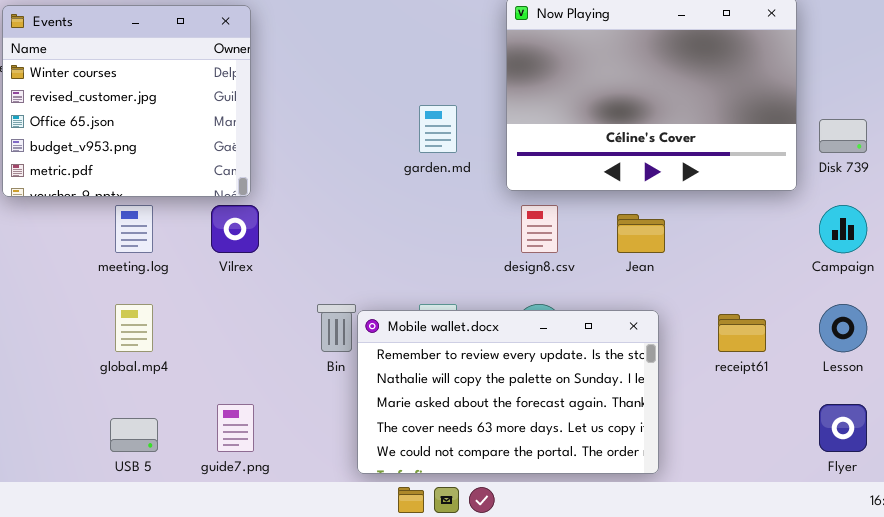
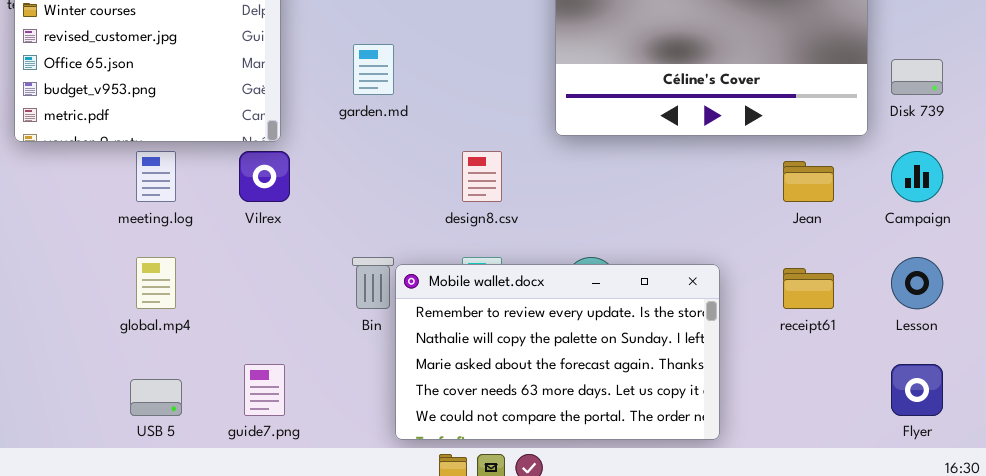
garden.md: [419,105,457,153] -> [353,44,394,95], moved
design8.csv: [521,205,558,253] -> [462,151,502,202], moved
Jean: [617,214,665,253] -> [783,161,834,202], moved

